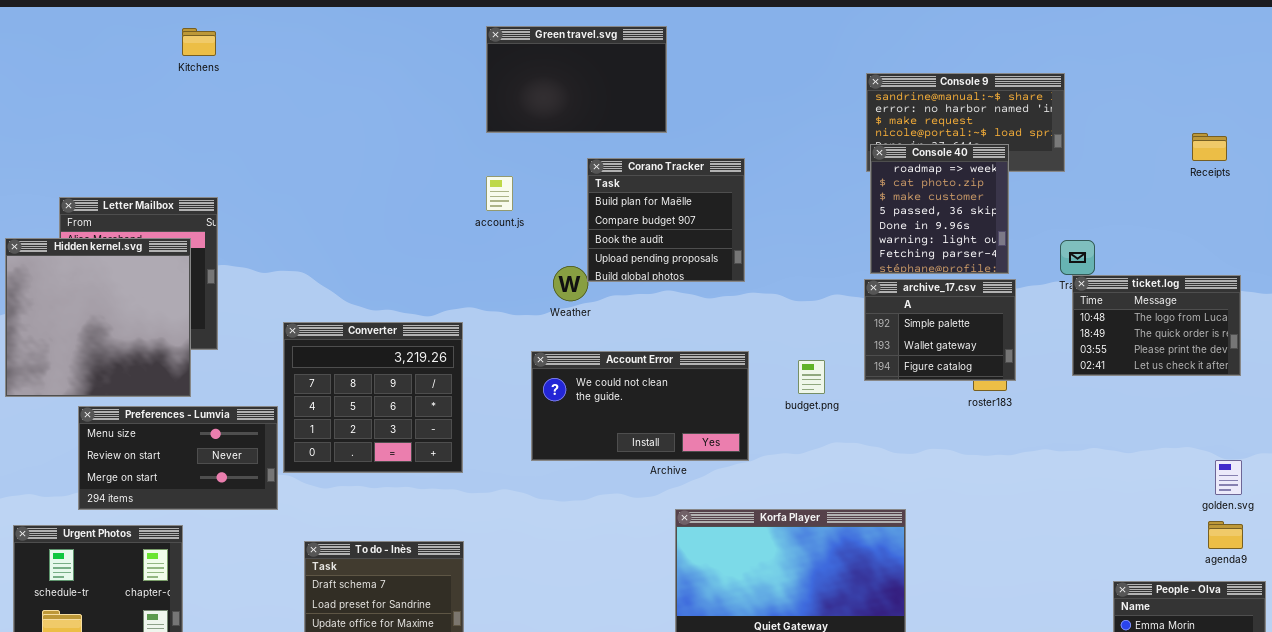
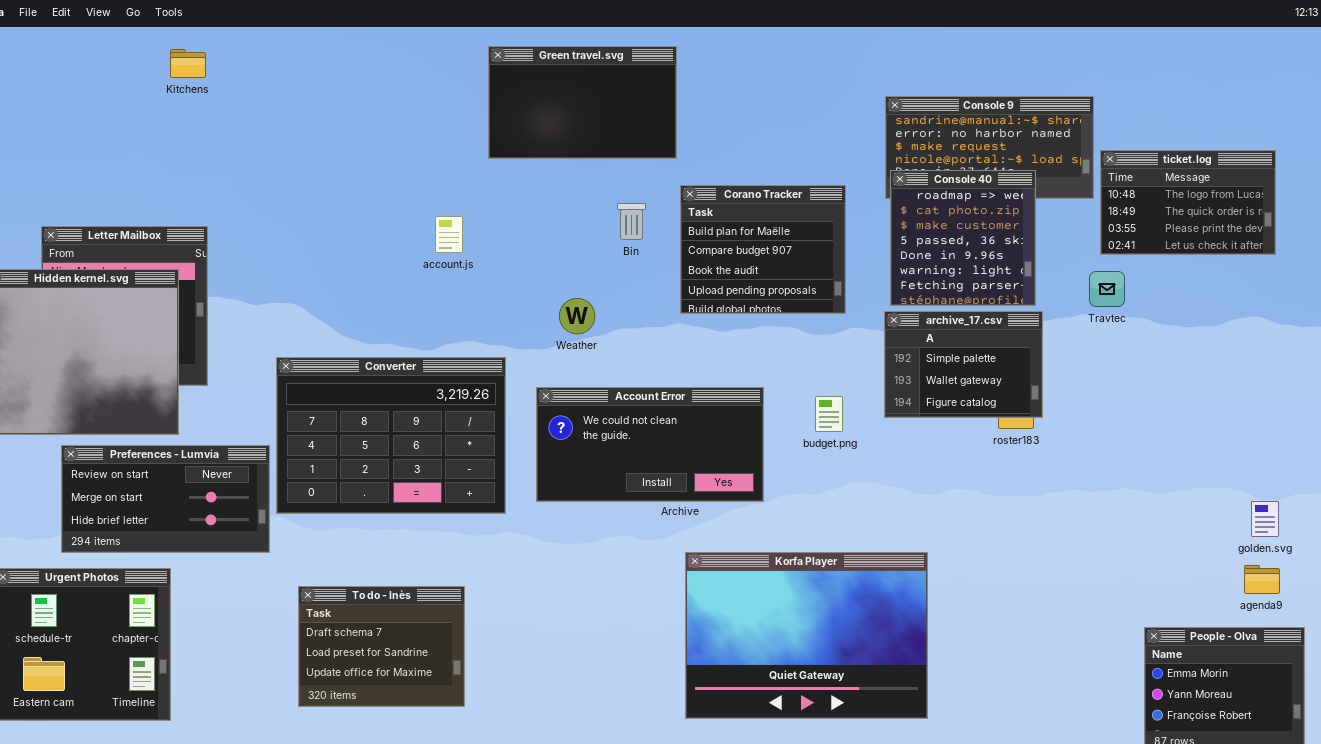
Corano Tracker: [587,158,745,282] -> [680,185,846,314], moved
account.js: [486,176,513,211] -> [435,216,463,253], moved
ticket.log: [1072,275,1241,376] -> [1100,150,1276,255], moved
Converter: [283,322,463,473] -> [276,357,506,514], resized
Preferences - Lumvia: [78,406,278,510] -> [61,445,270,553], scrolled down 1 row

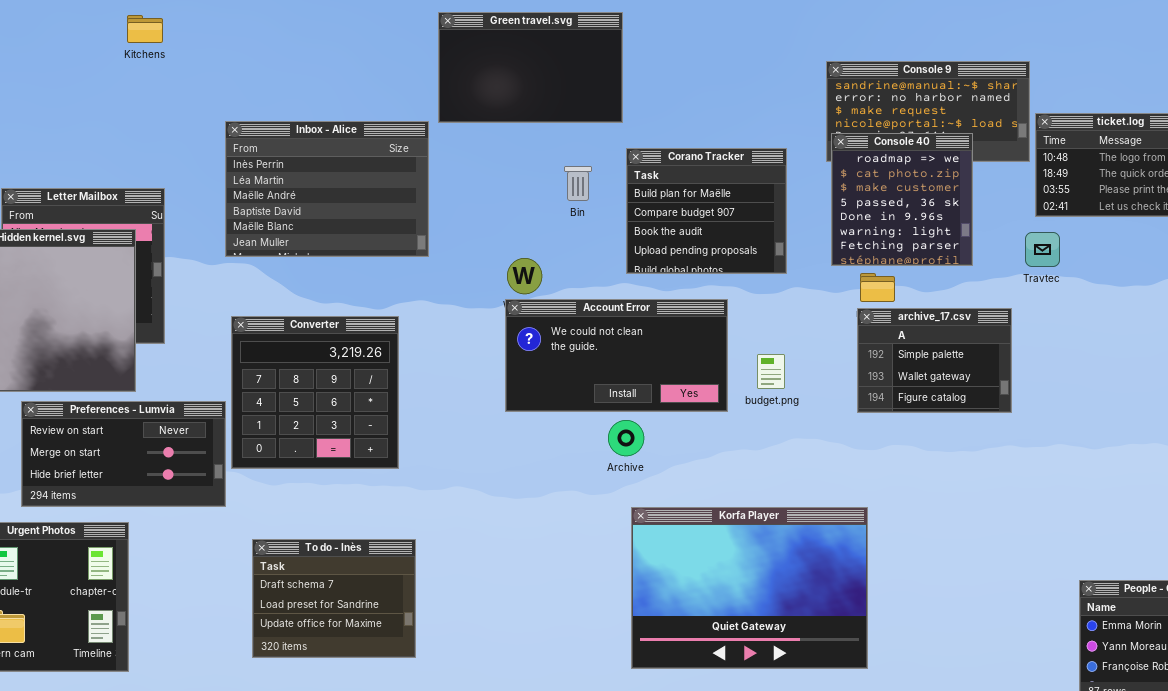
Inbox - Alice: none -> [225,121,429,257], opened
archive_17.csv: [884,311,1043,418] -> [857,308,1012,413], moved
Converter: [276,357,506,514] -> [231,316,399,469], resized
Account Error: [536,387,764,502] -> [505,299,728,412], moved

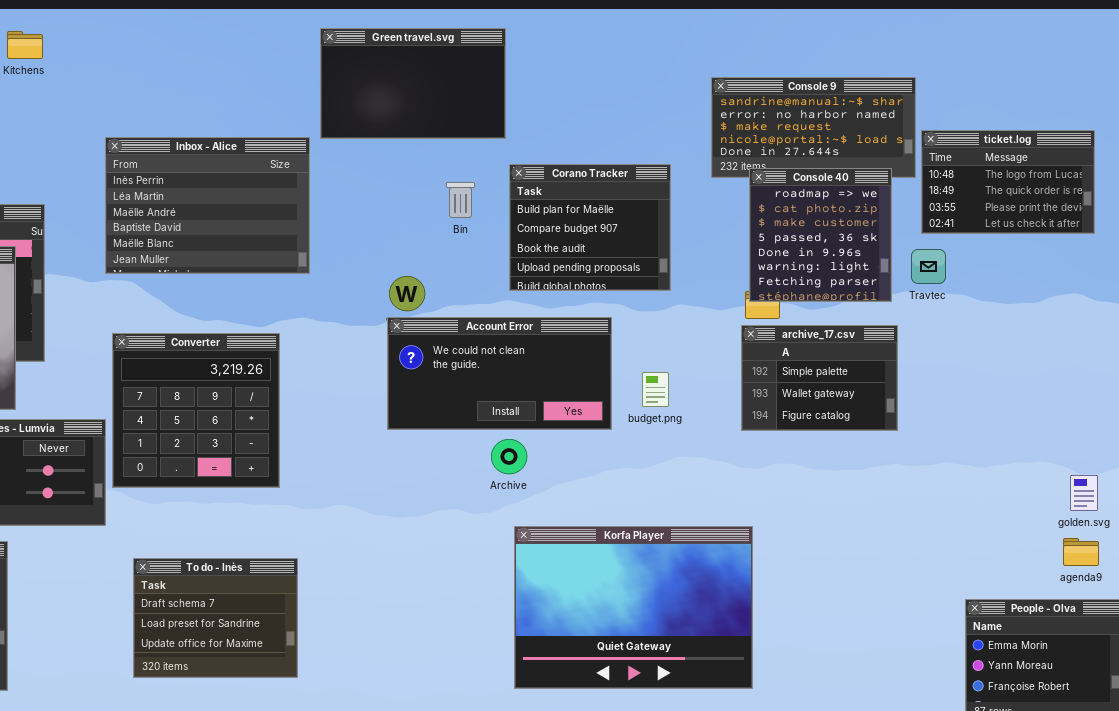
Console 40: [831,133,973,266] -> [749,168,892,302], moved

